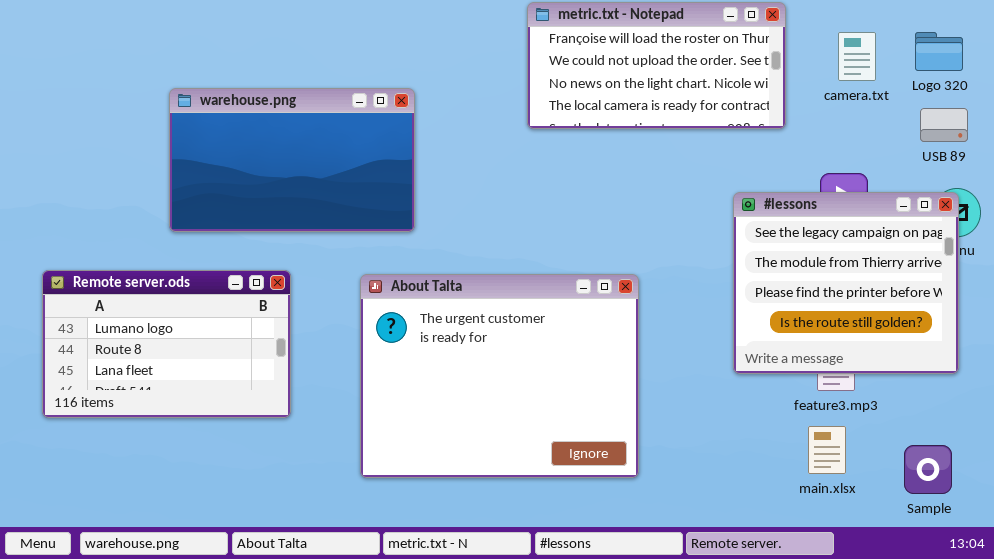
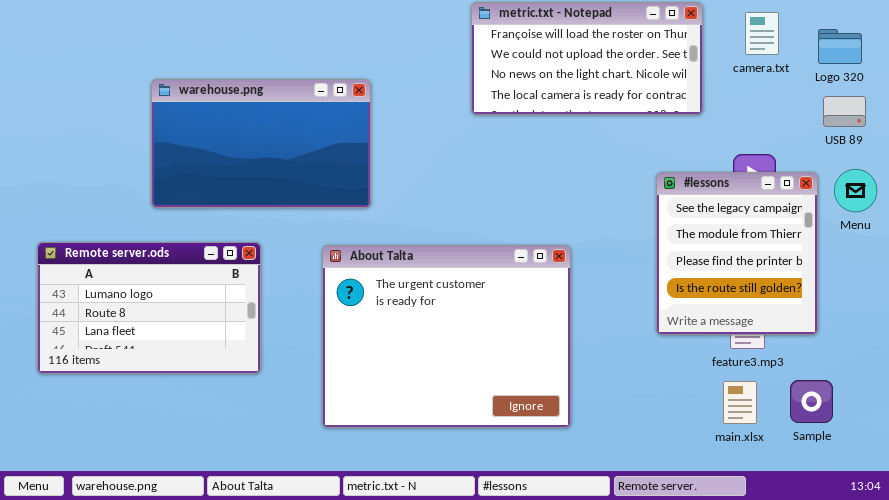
camera.txt: [838,32,876,81] -> [745,12,779,55], moved
#lessons: [733,192,959,374] -> [656,172,818,335], resized
Sample: [904,445,952,494] -> [790,380,833,423], moved

